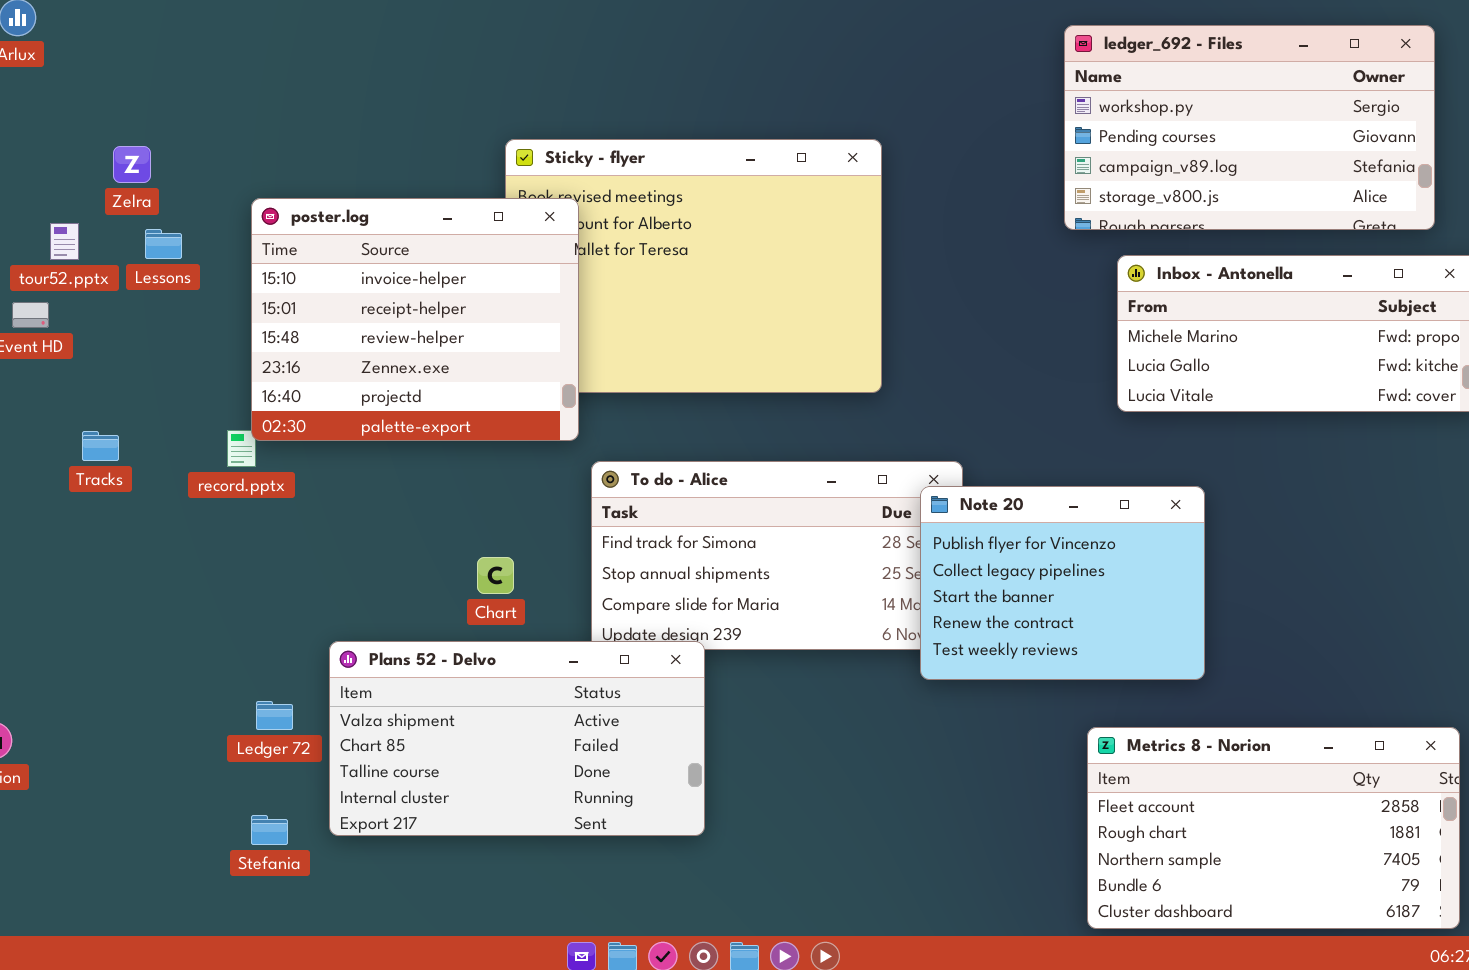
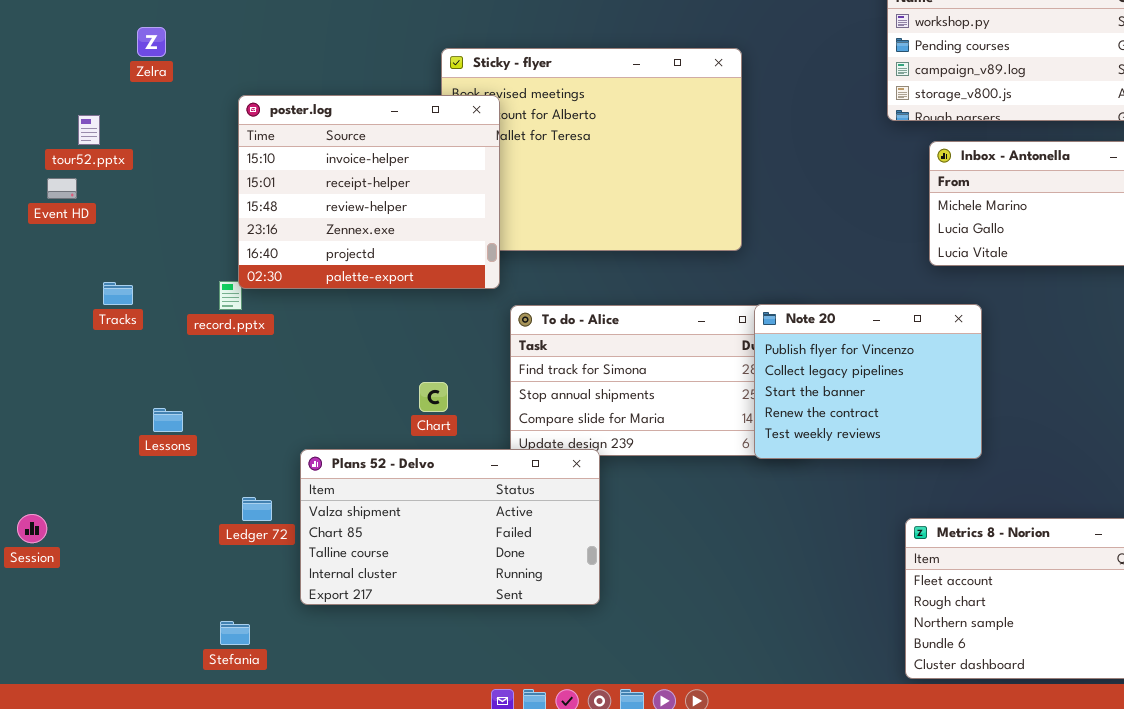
Zelra: [113,146,151,183] -> [137,27,166,57], moved
Lessons: [145,229,182,259] -> [153,408,183,432], moved
Note 20: [920,486,1205,680] -> [754,304,982,459], moved
Stefania: [251,815,288,845] -> [220,621,250,645], moved

